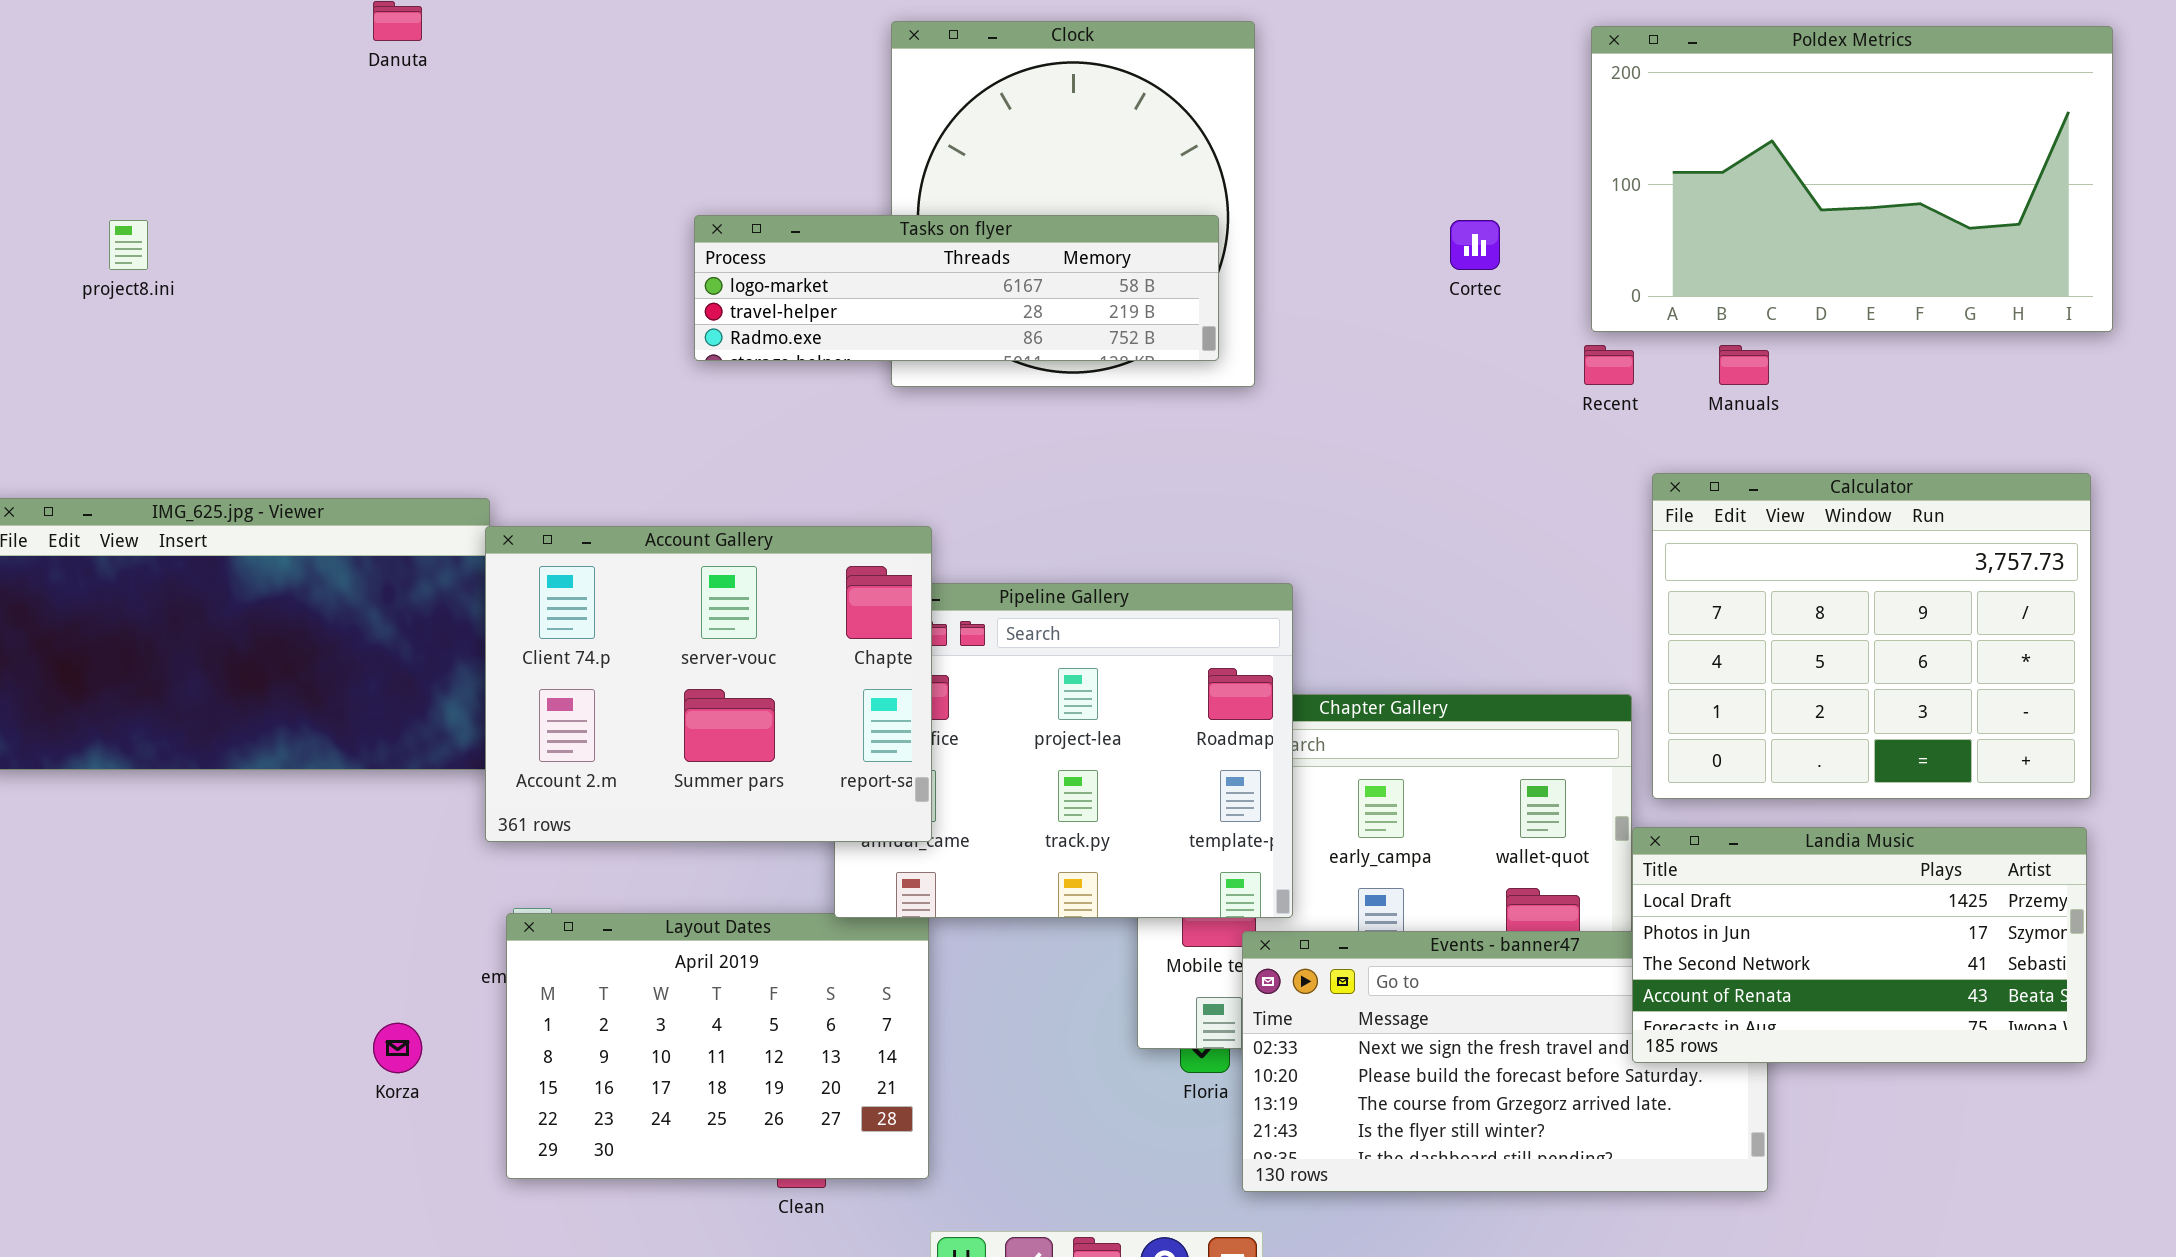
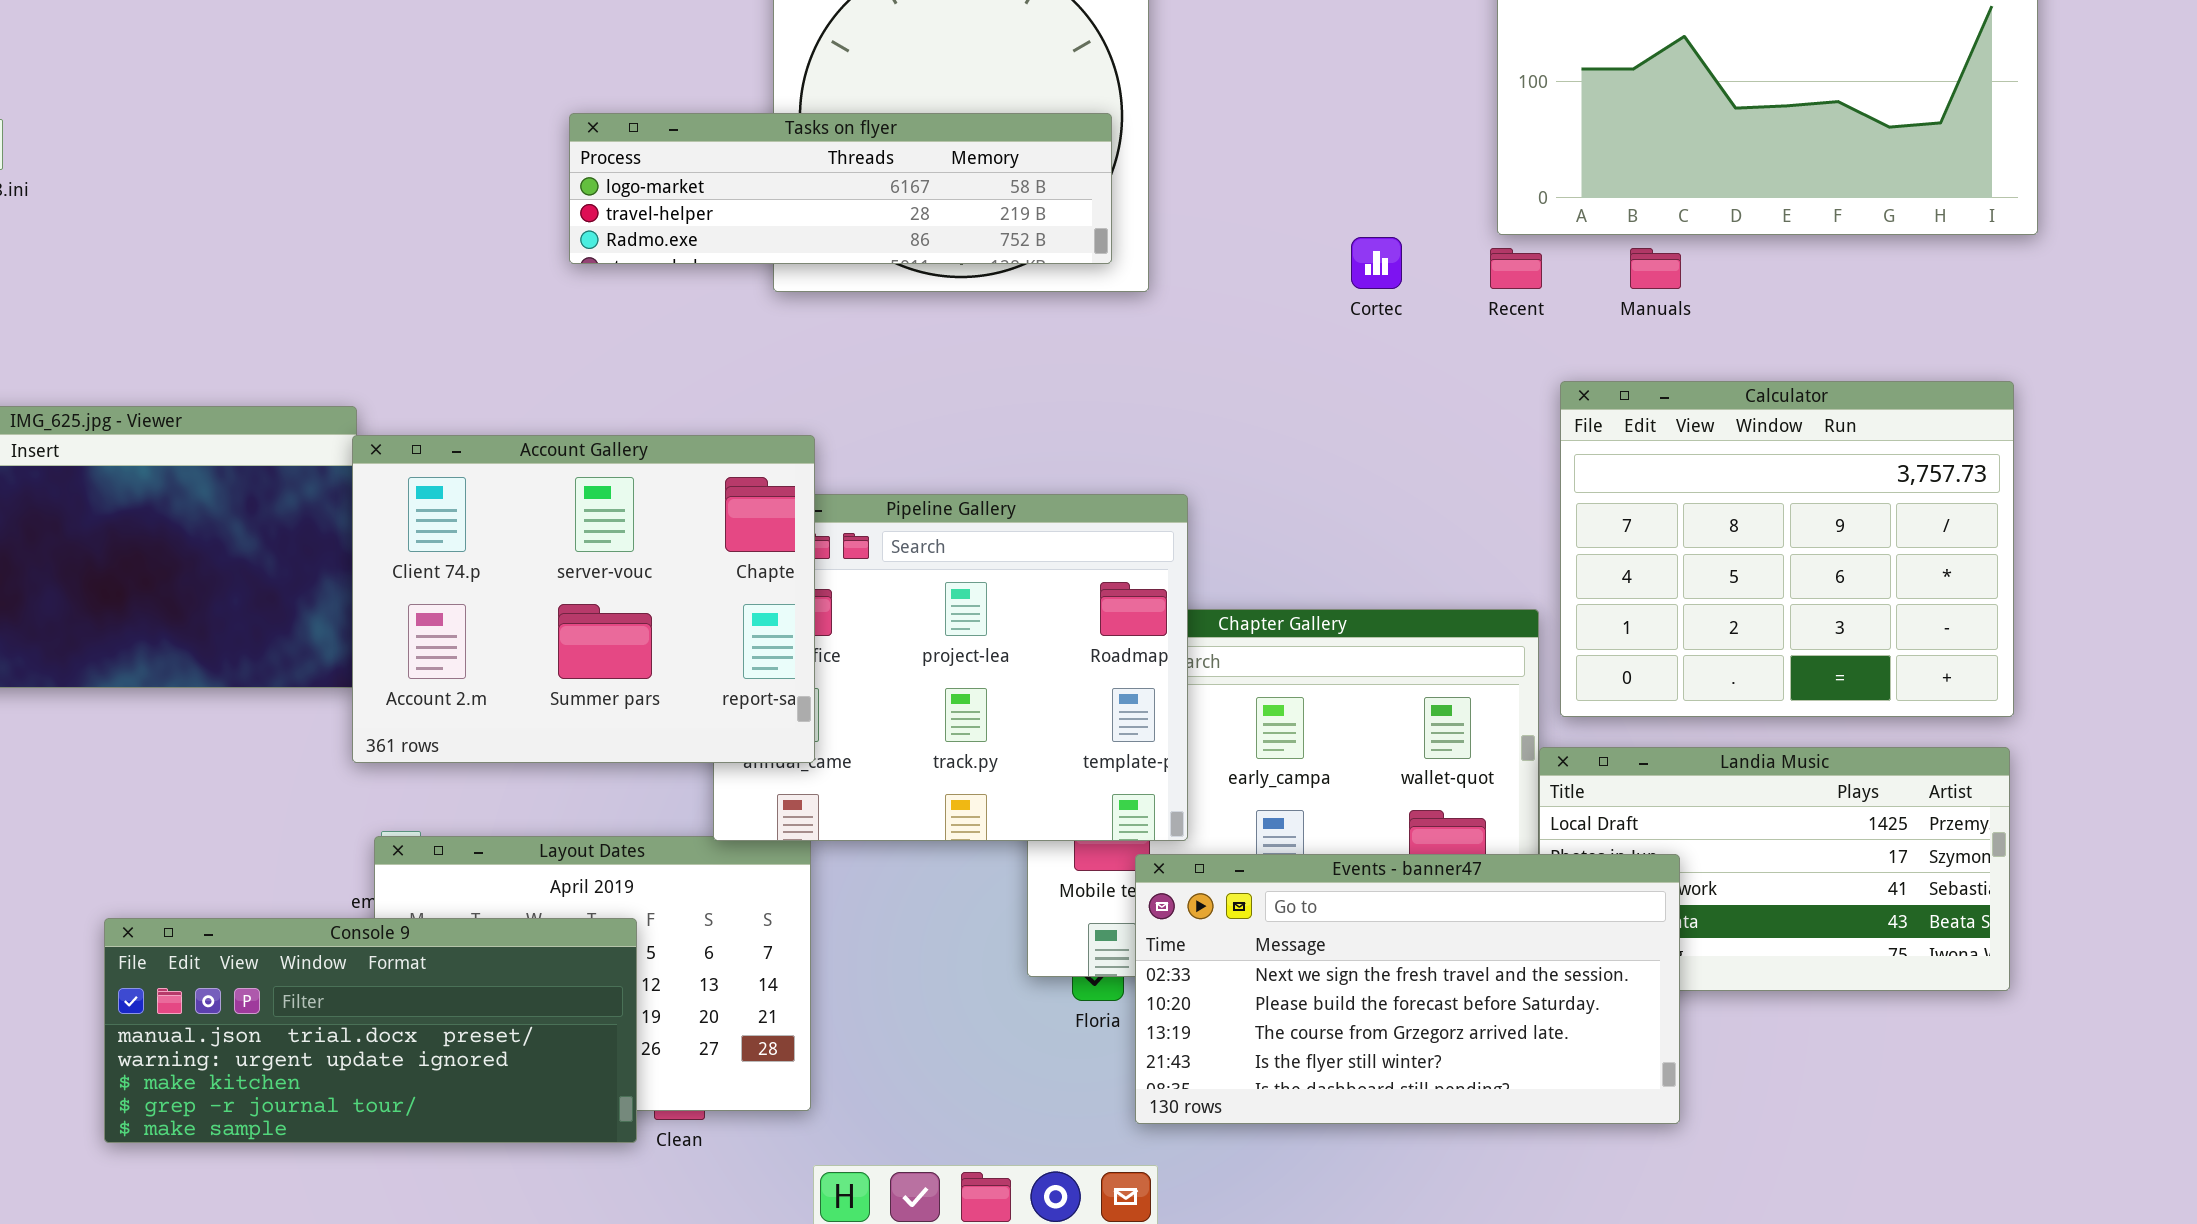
Cortec: [1450,220,1500,270] -> [1351,237,1402,289], moved
Events - banner47: [1242,931,1768,1192] -> [1135,854,1680,1124], raised
Console 9: none -> [104,918,637,1143], opened

